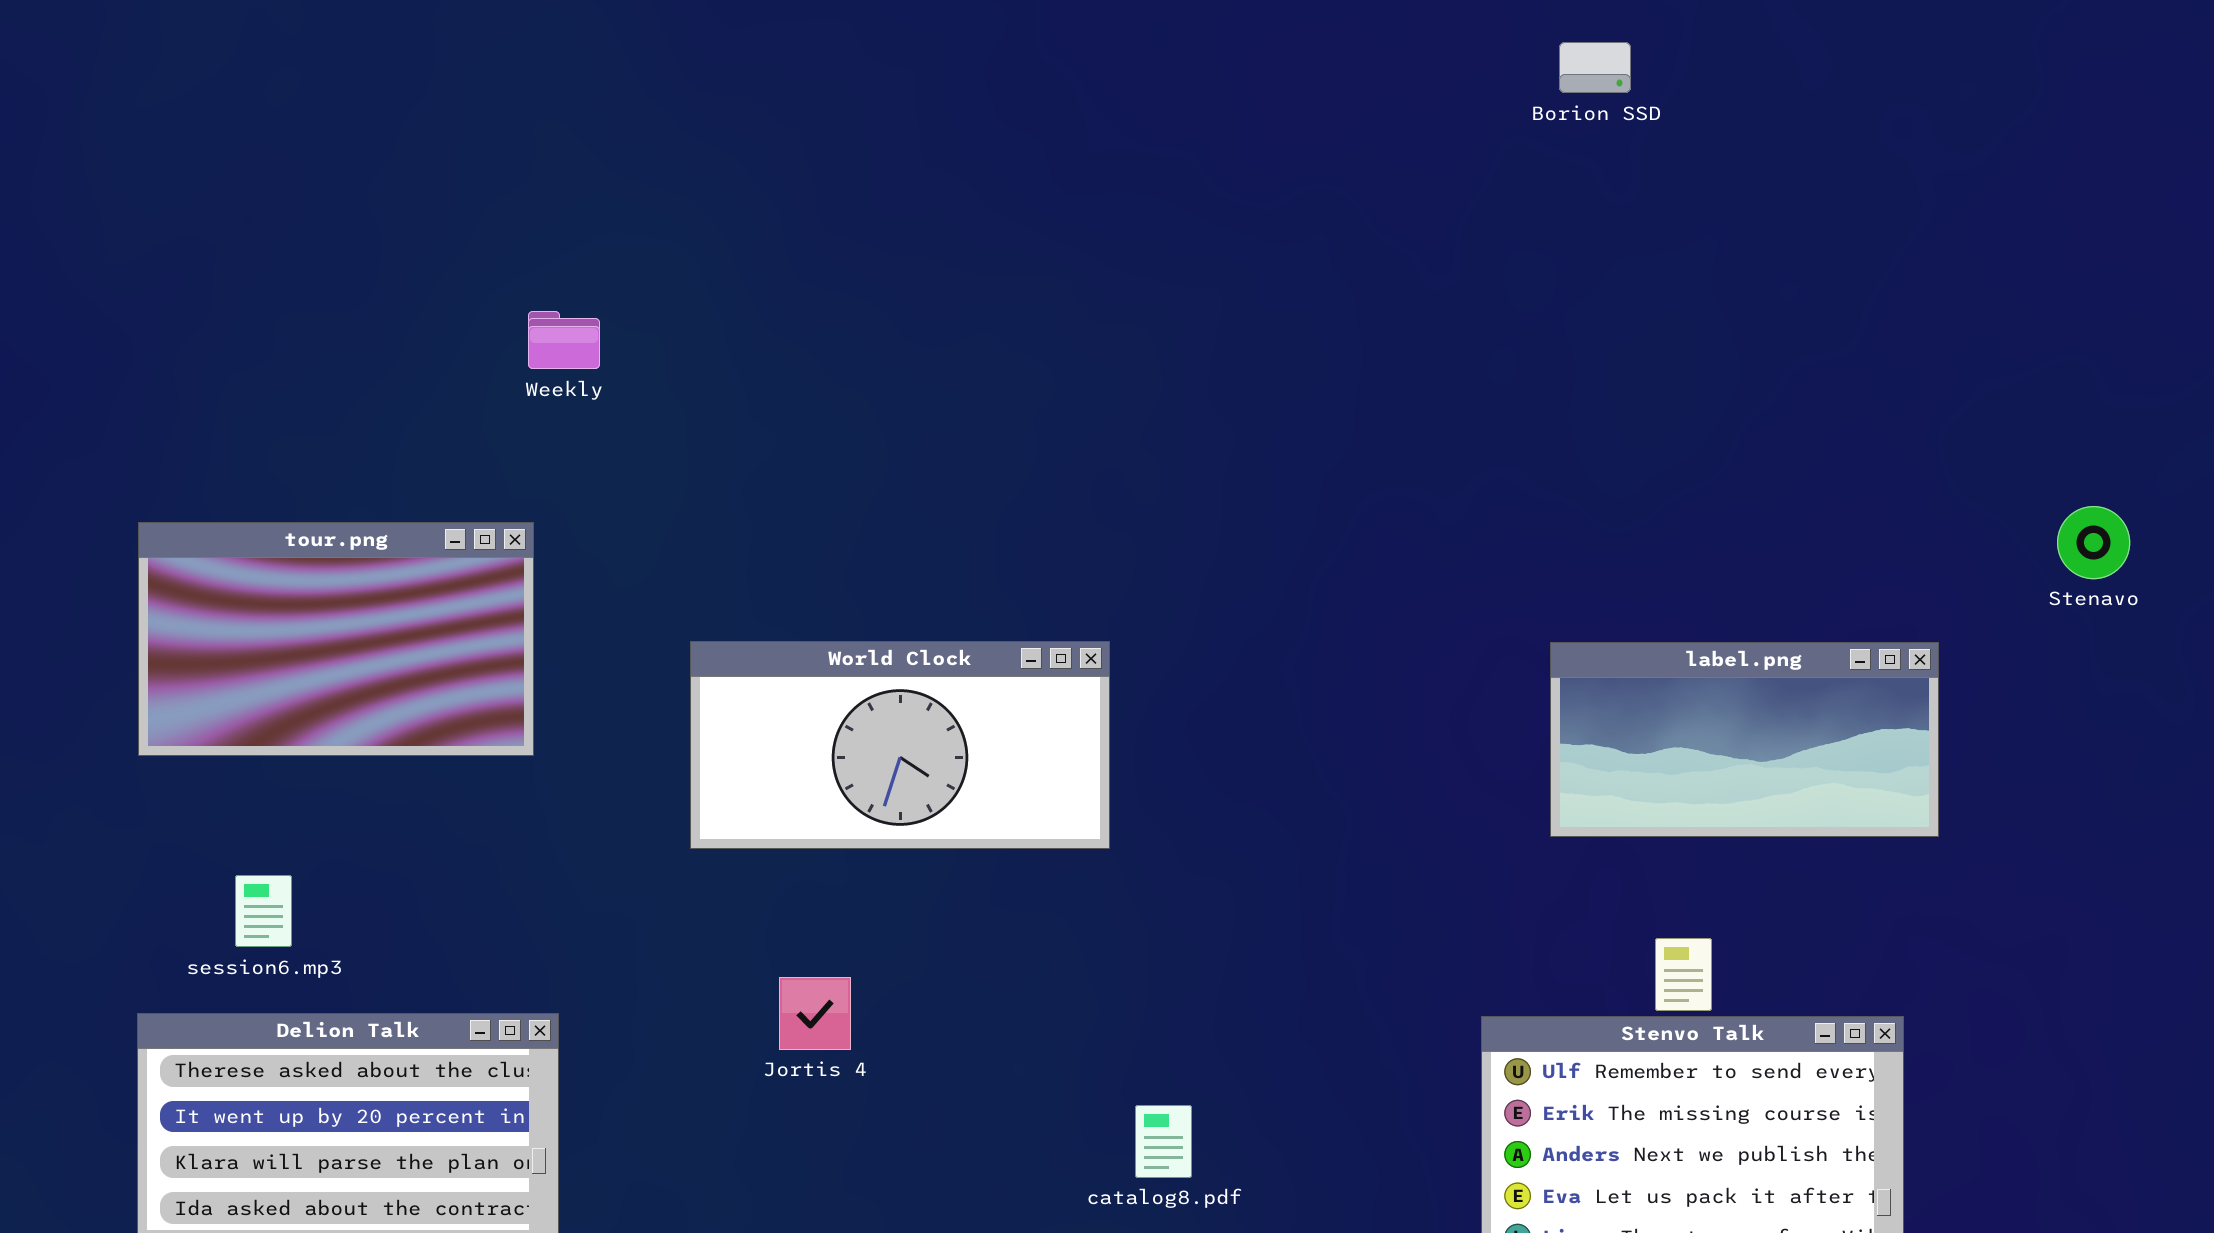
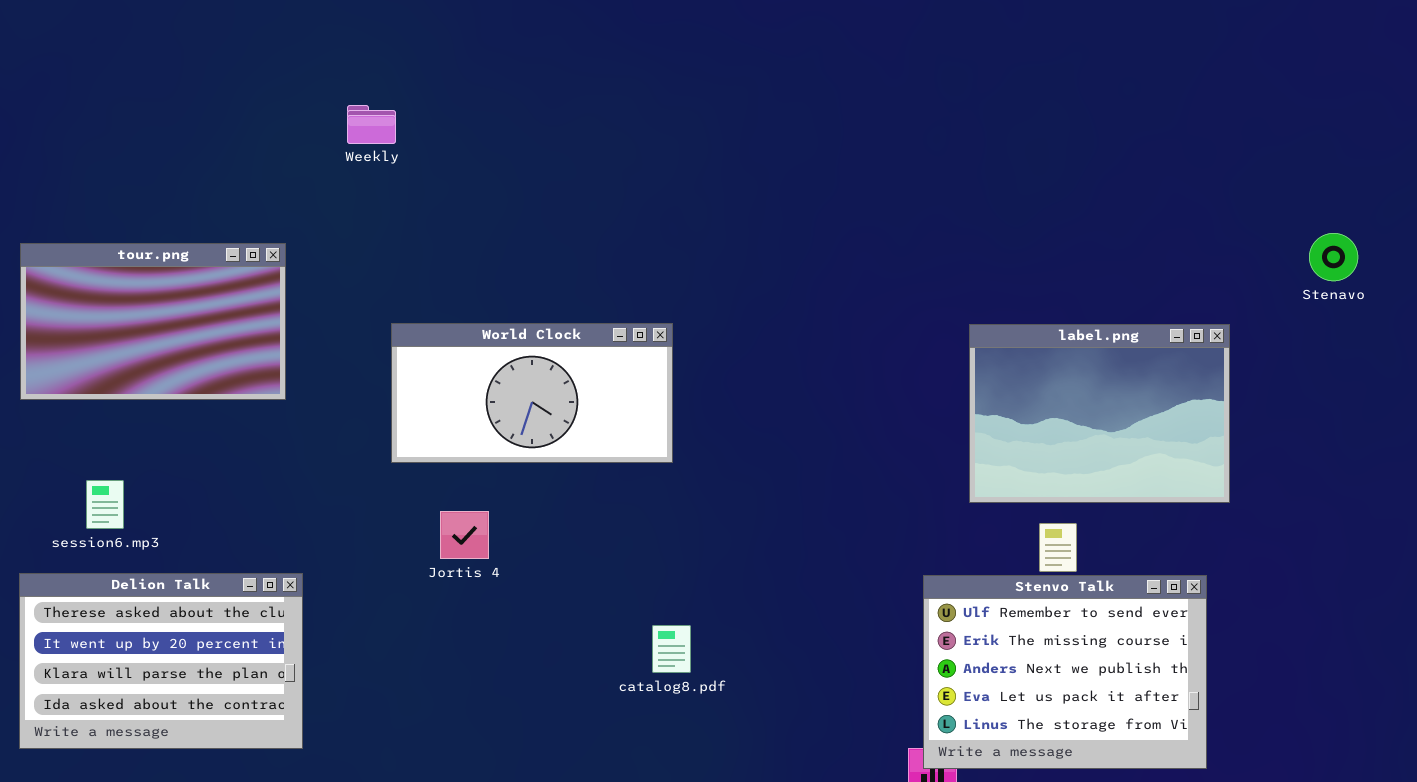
Weekly: [528,311,600,369] -> [347,105,396,144], moved
label.png: [1550,642,1939,837] -> [969,324,1230,503], resized
Jortis 4: [779,977,851,1050] -> [440,511,489,559], moved
catalog8.pdf: [1135,1105,1192,1178] -> [652,625,691,673], moved

